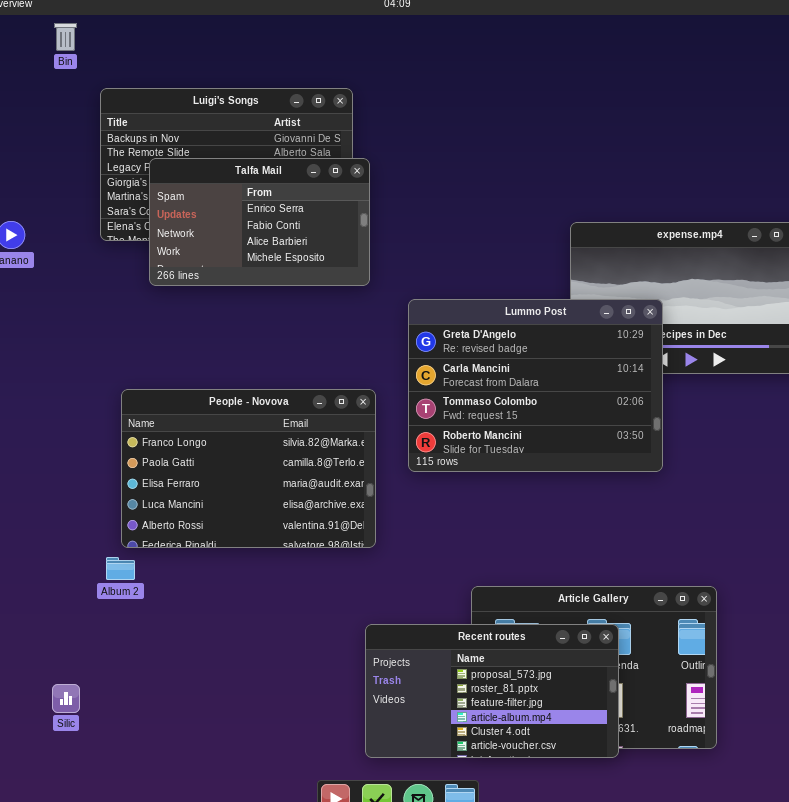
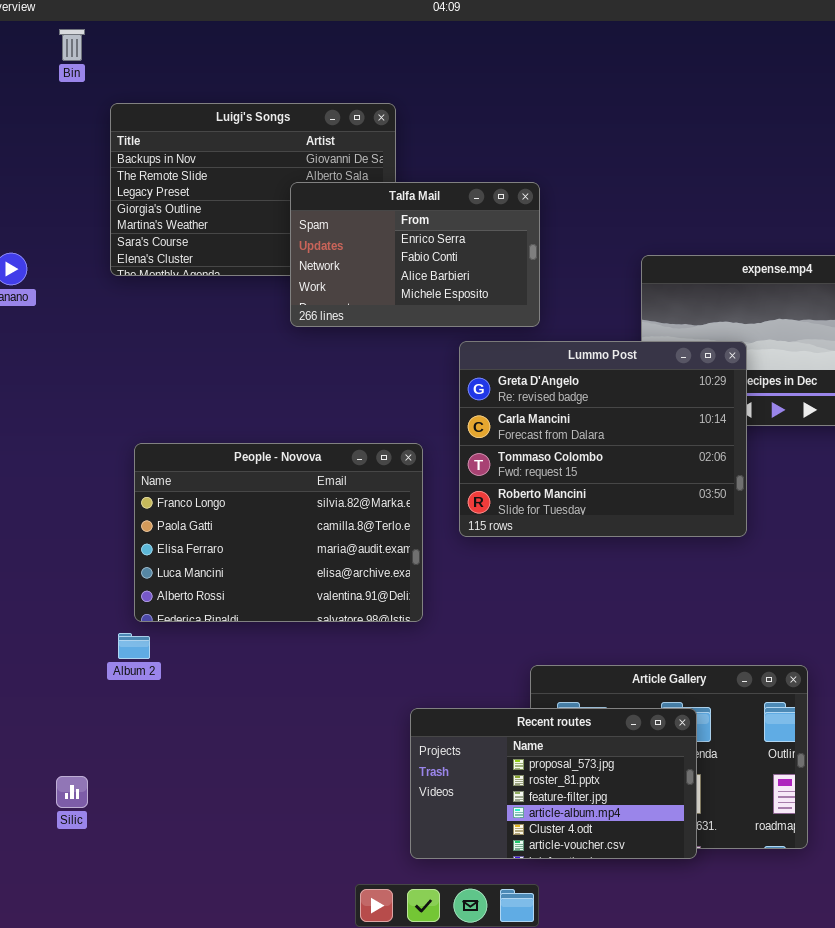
Talfa Mail: [149,158,370,286] -> [290,182,540,327], moved

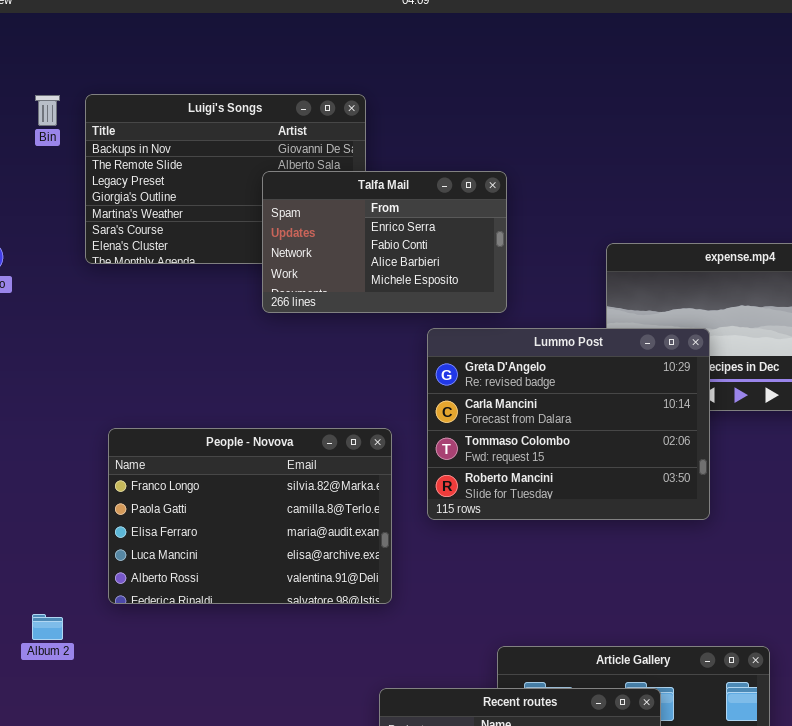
Bin: [59,29,85,61] -> [35,95,60,126], moved
Album 2: [118,633,150,659] -> [32,614,63,640], moved

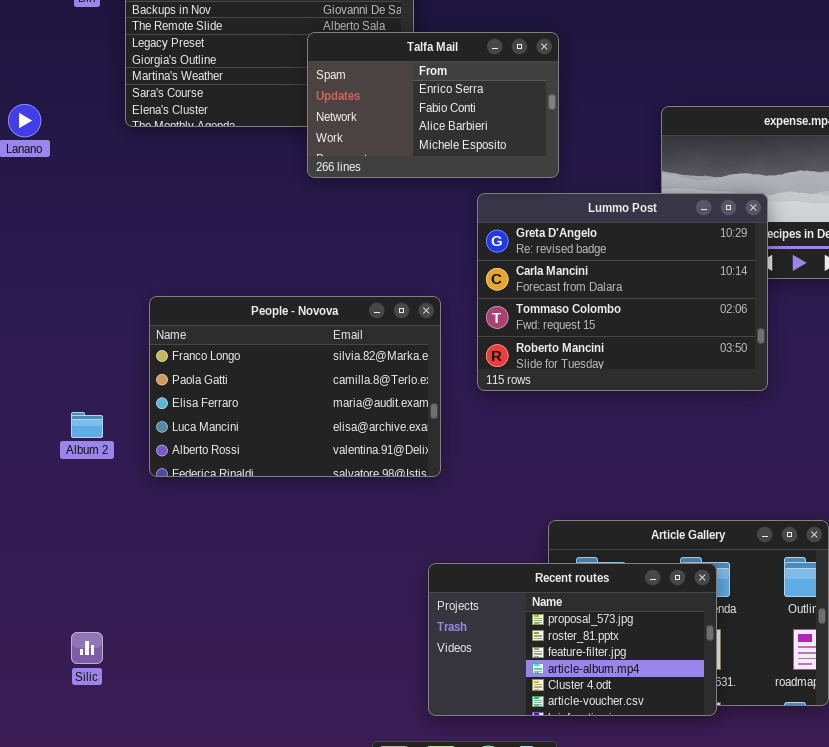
Album 2: [32,614,63,640] -> [71,412,103,438], moved

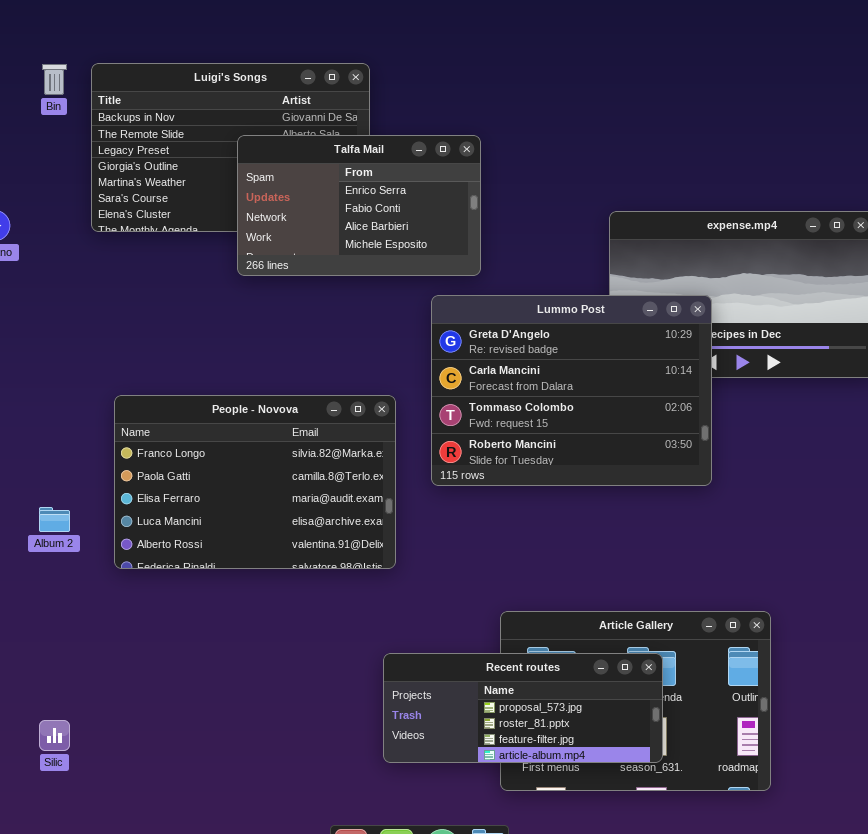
Talfa Mail: [307,32,559,178] -> [237,135,481,276], moved
Recent routes: [428,563,717,716] -> [383,653,663,763], resized

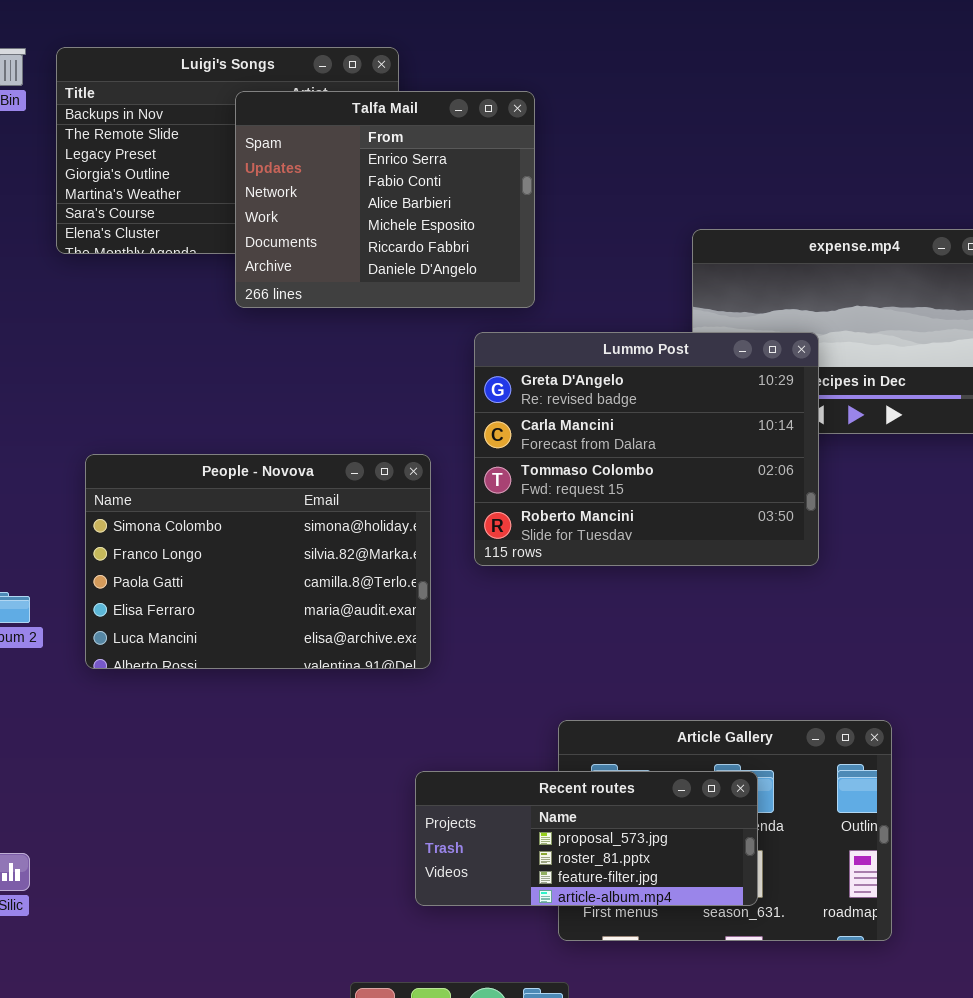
Talfa Mail: [237,135,481,276] -> [235,91,535,308], resized
People - Novova: [114,395,396,569] -> [85,454,431,669], scrolled up 1 row

